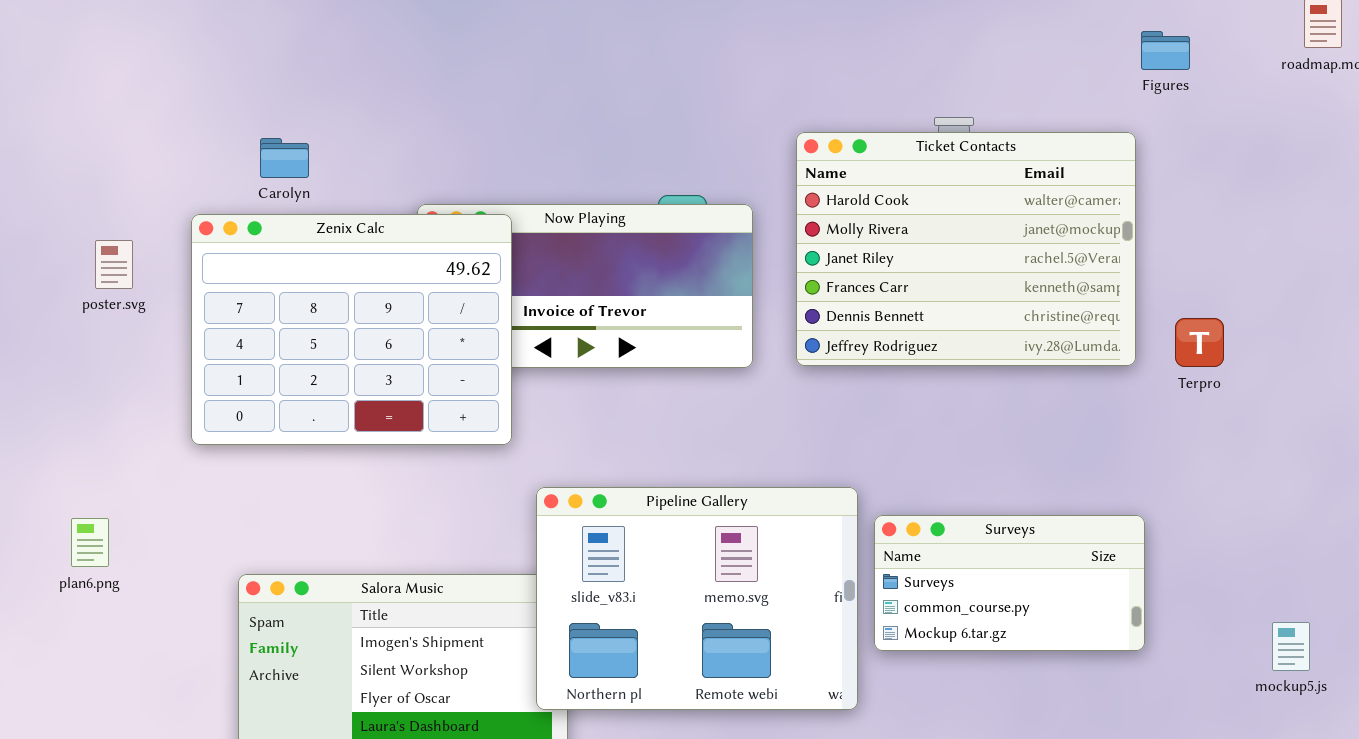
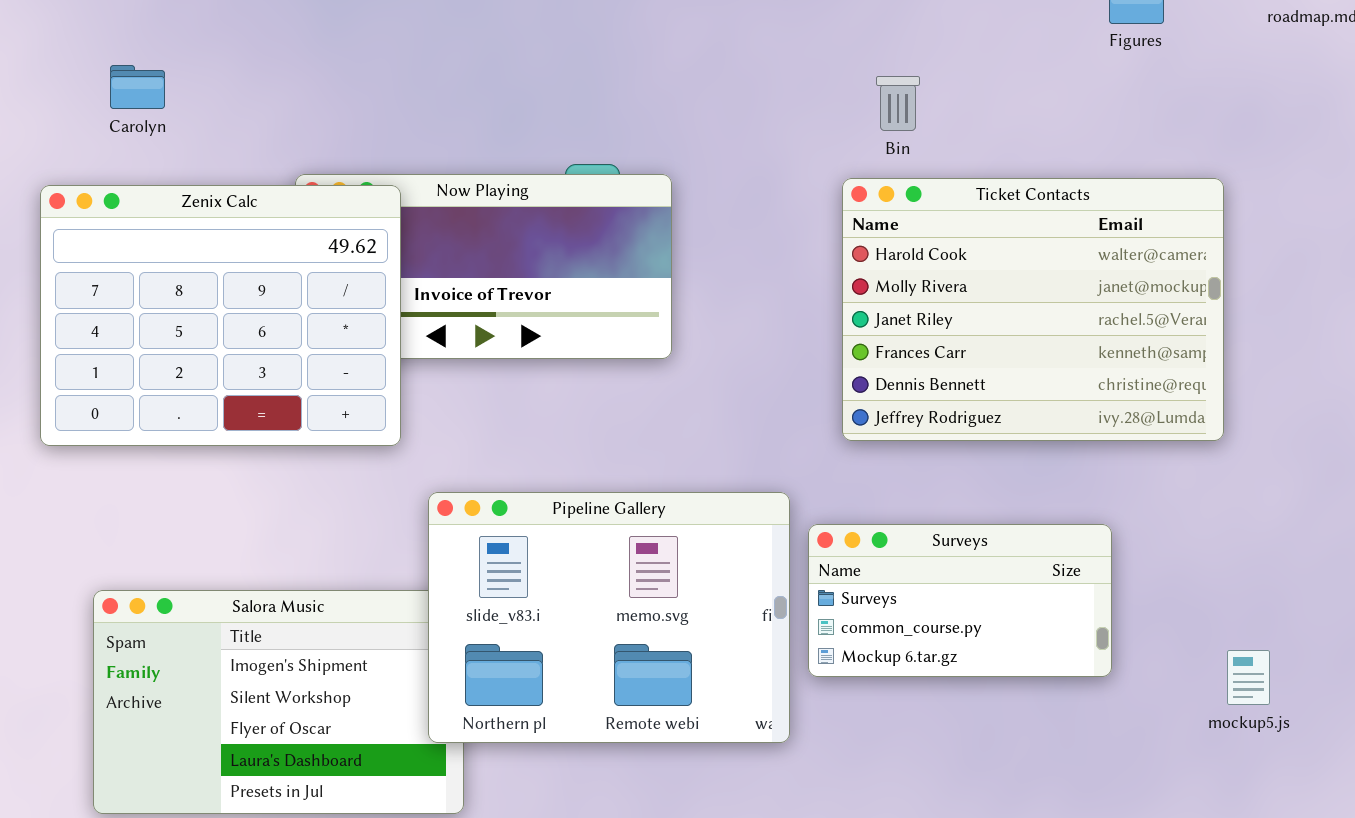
Ticket Contacts: [796,132,1136,366] -> [842,178,1224,441], moved
Carolyn: [260,138,309,178] -> [110,65,165,109], moved
mockup5.js: [1272,622,1310,671] -> [1227,650,1270,705], moved

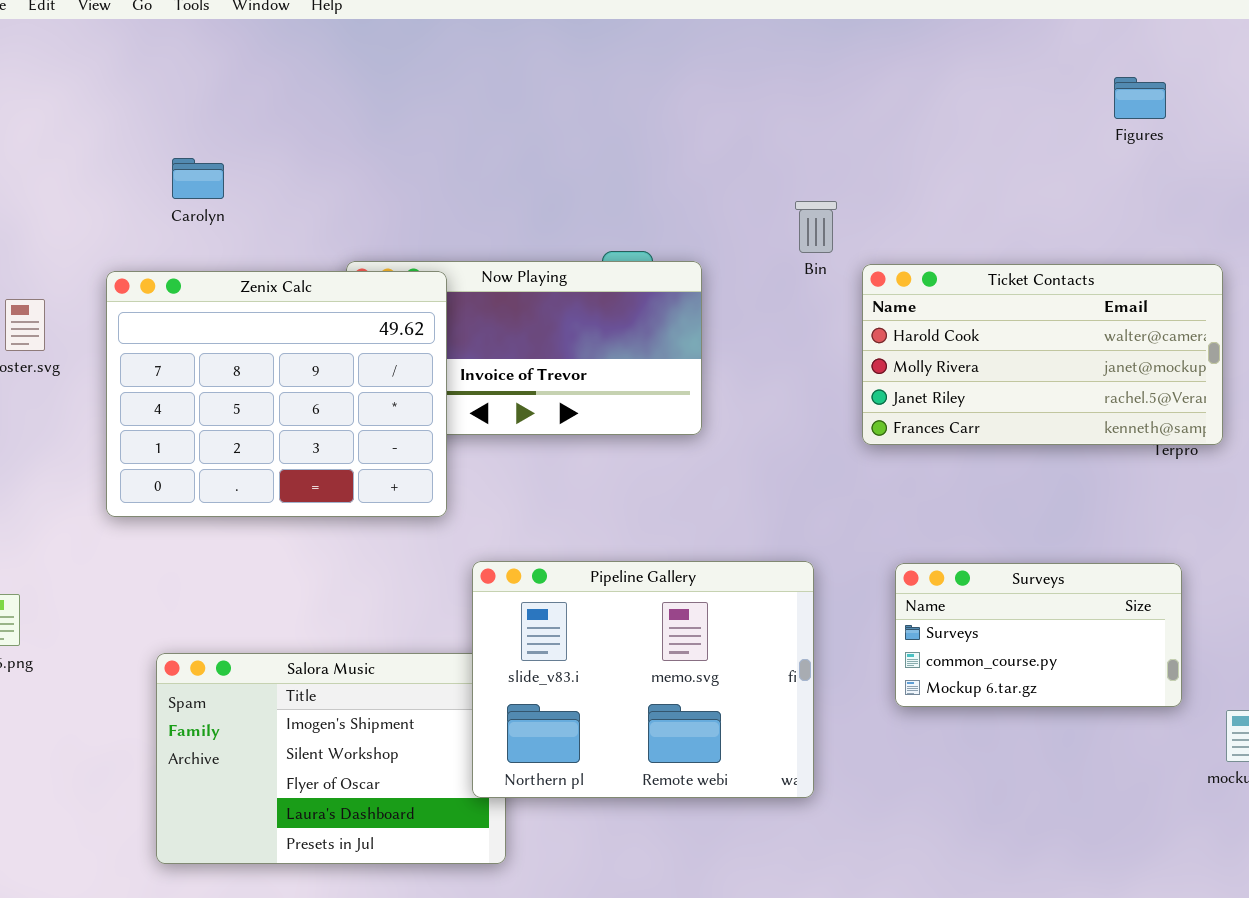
Bin: [876,76,920,131] -> [795,201,837,253], moved
Ticket Contacts: [842,178,1224,441] -> [862,264,1223,445], resized
Surveys: [808,524,1112,677] -> [895,563,1182,707], moved

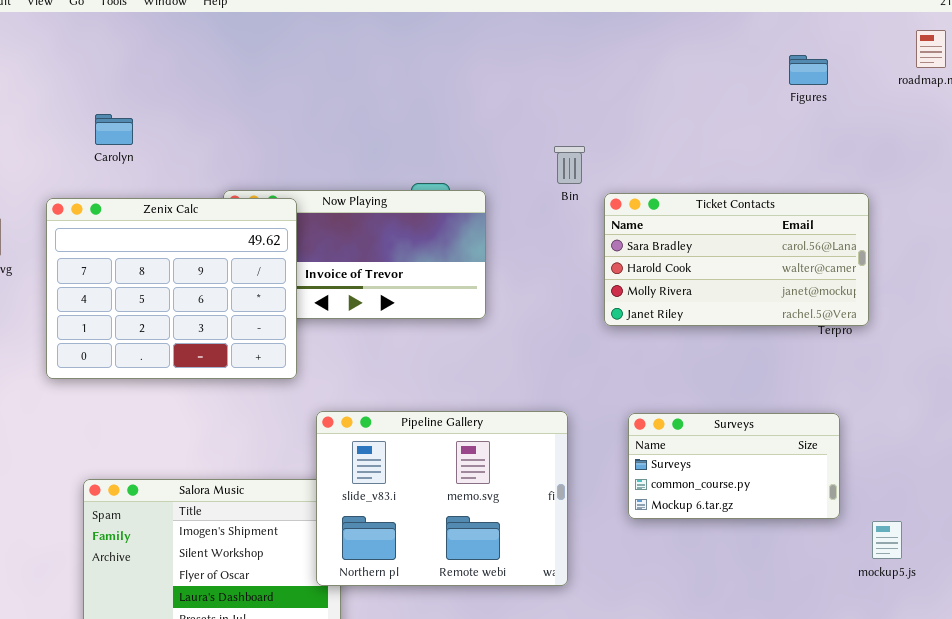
Ticket Contacts: [862,264,1223,445] -> [604,193,869,326], scrolled up 1 row

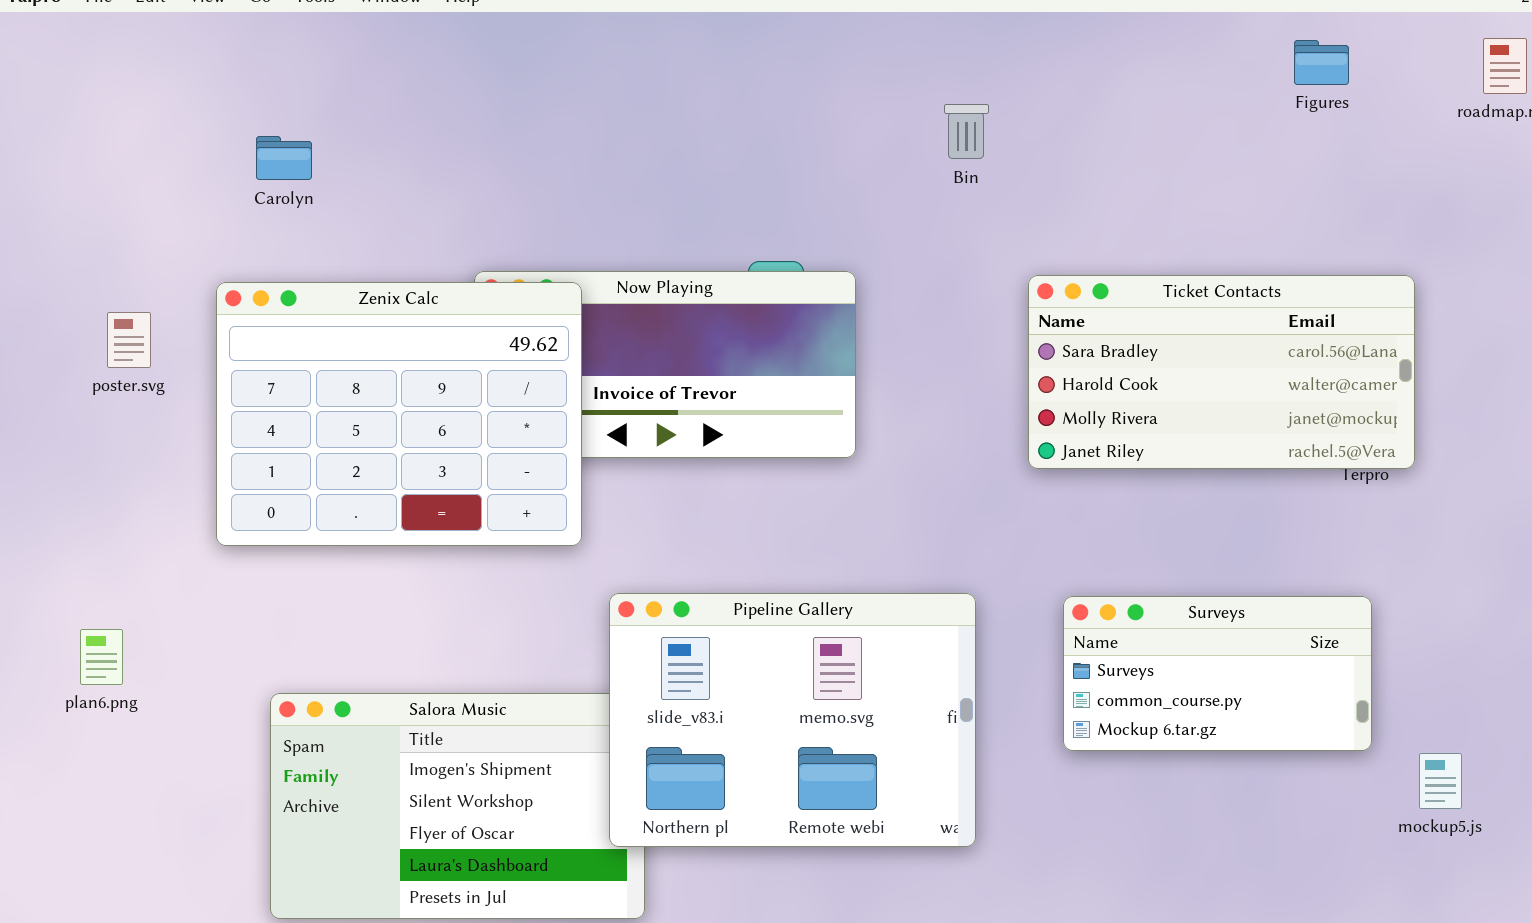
Figures: [789,55,828,85] -> [1294,40,1349,85], moved
Carolyn: [95,114,133,145] -> [256,136,312,180], moved
Bin: [554,146,585,184] -> [944,104,989,159], moved

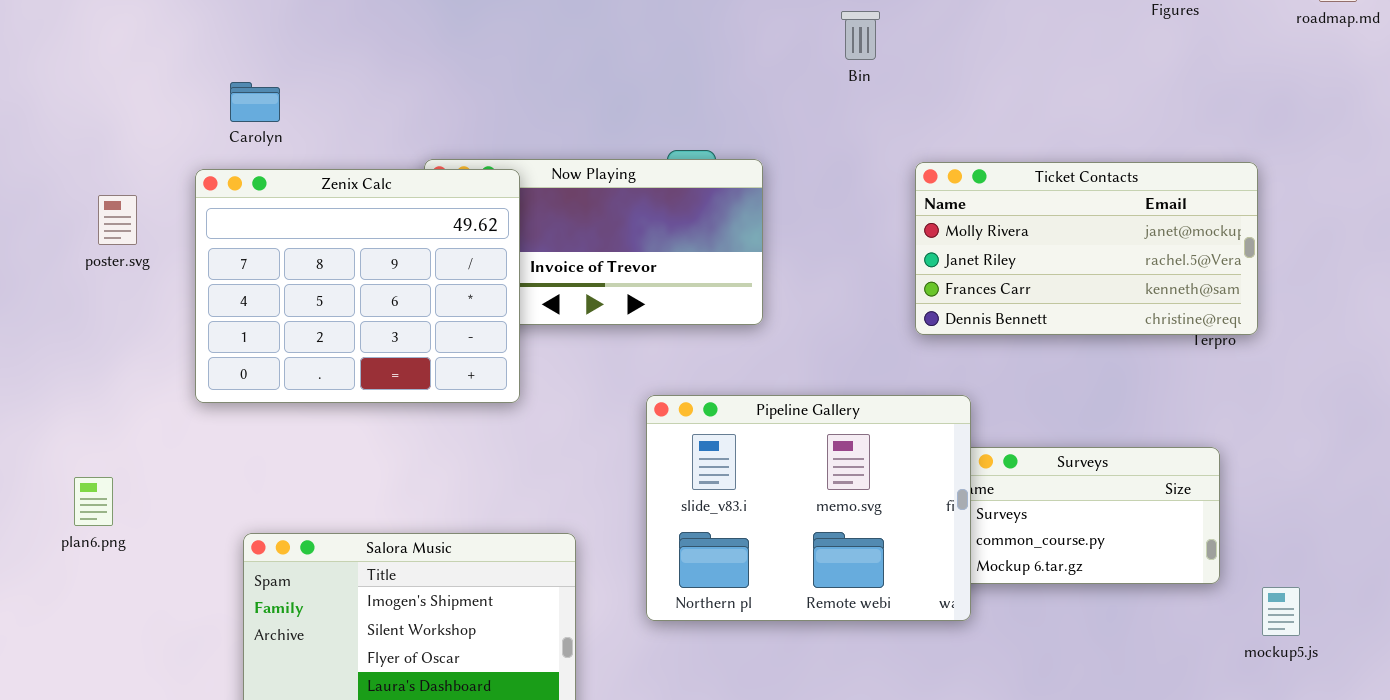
Carolyn: [256,136,312,180] -> [230,82,280,122], moved
Ticket Contacts: [1028,275,1415,469] -> [915,162,1258,335], scrolled down 2 rows
Pipeline Gallery: [609,593,976,847] -> [646,395,971,621], moved

